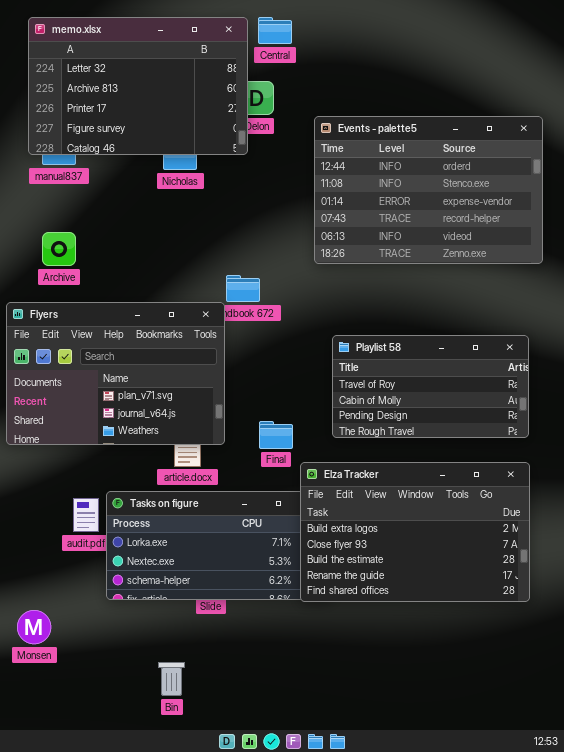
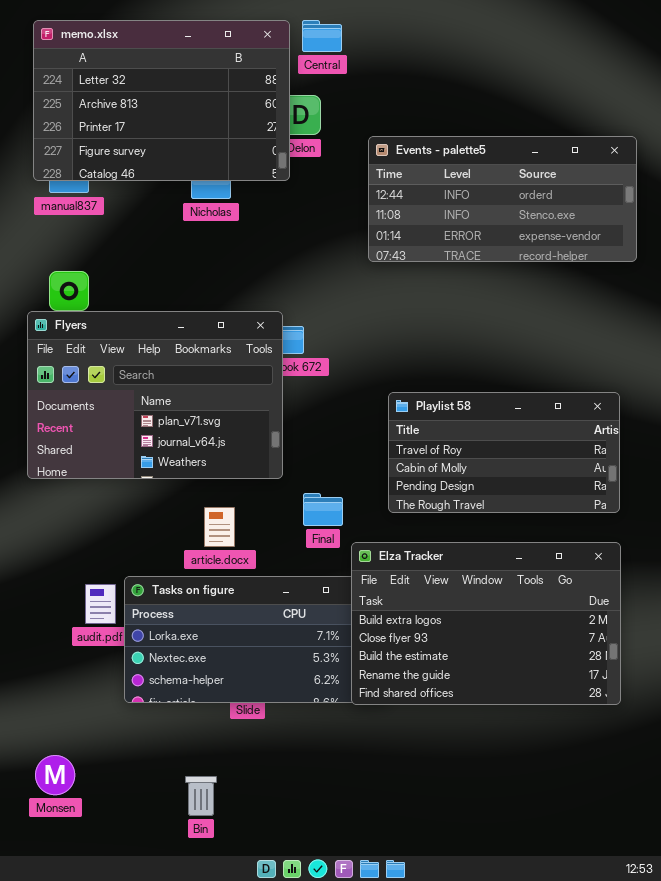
Events - palette5: [314,116,543,264] -> [368,136,637,262], resized
Flyers: [6,302,225,445] -> [27,311,283,479], moved
Monsen: [17,610,51,644] -> [35,755,75,795], moved

